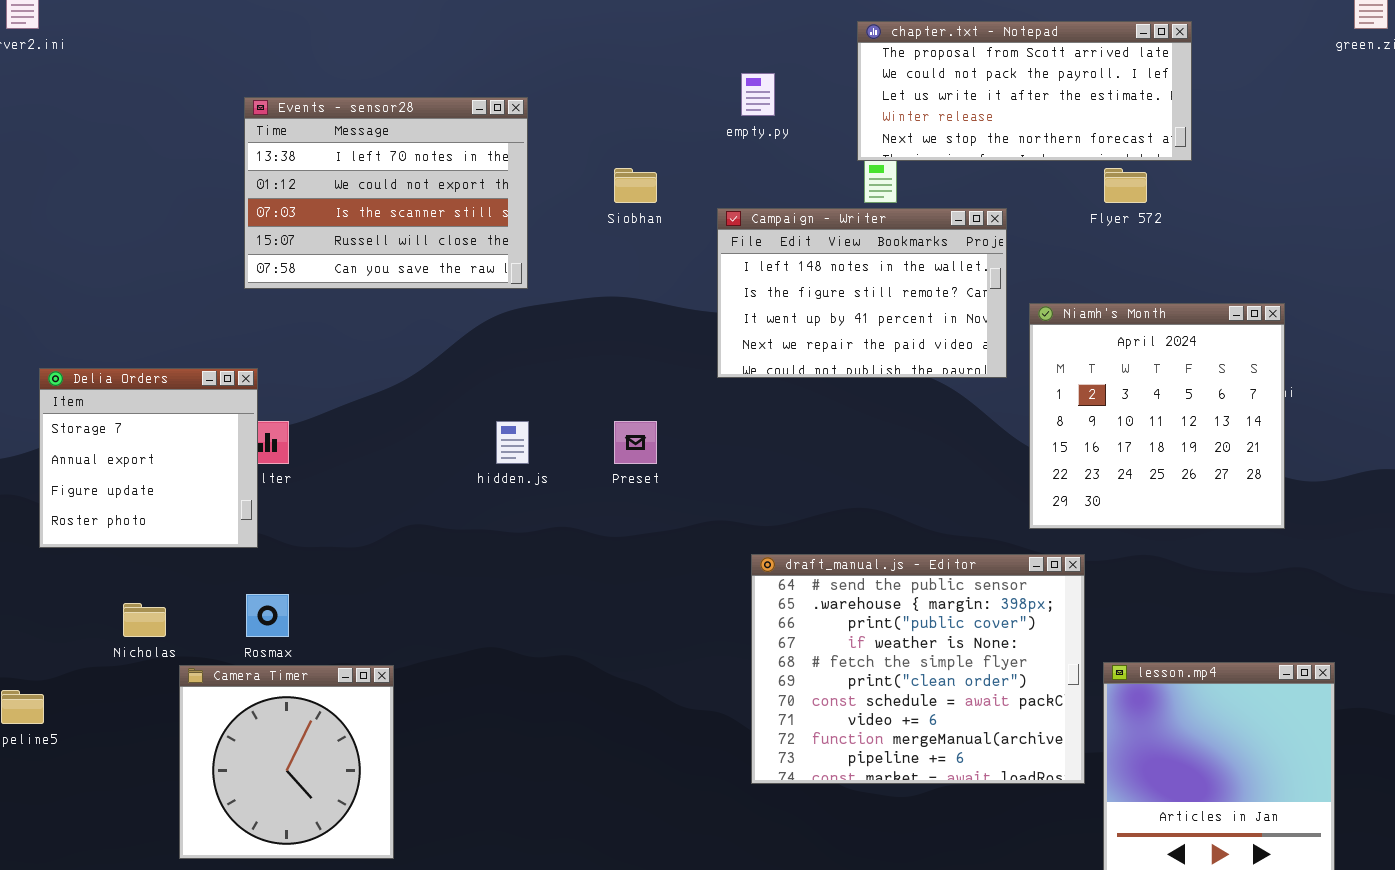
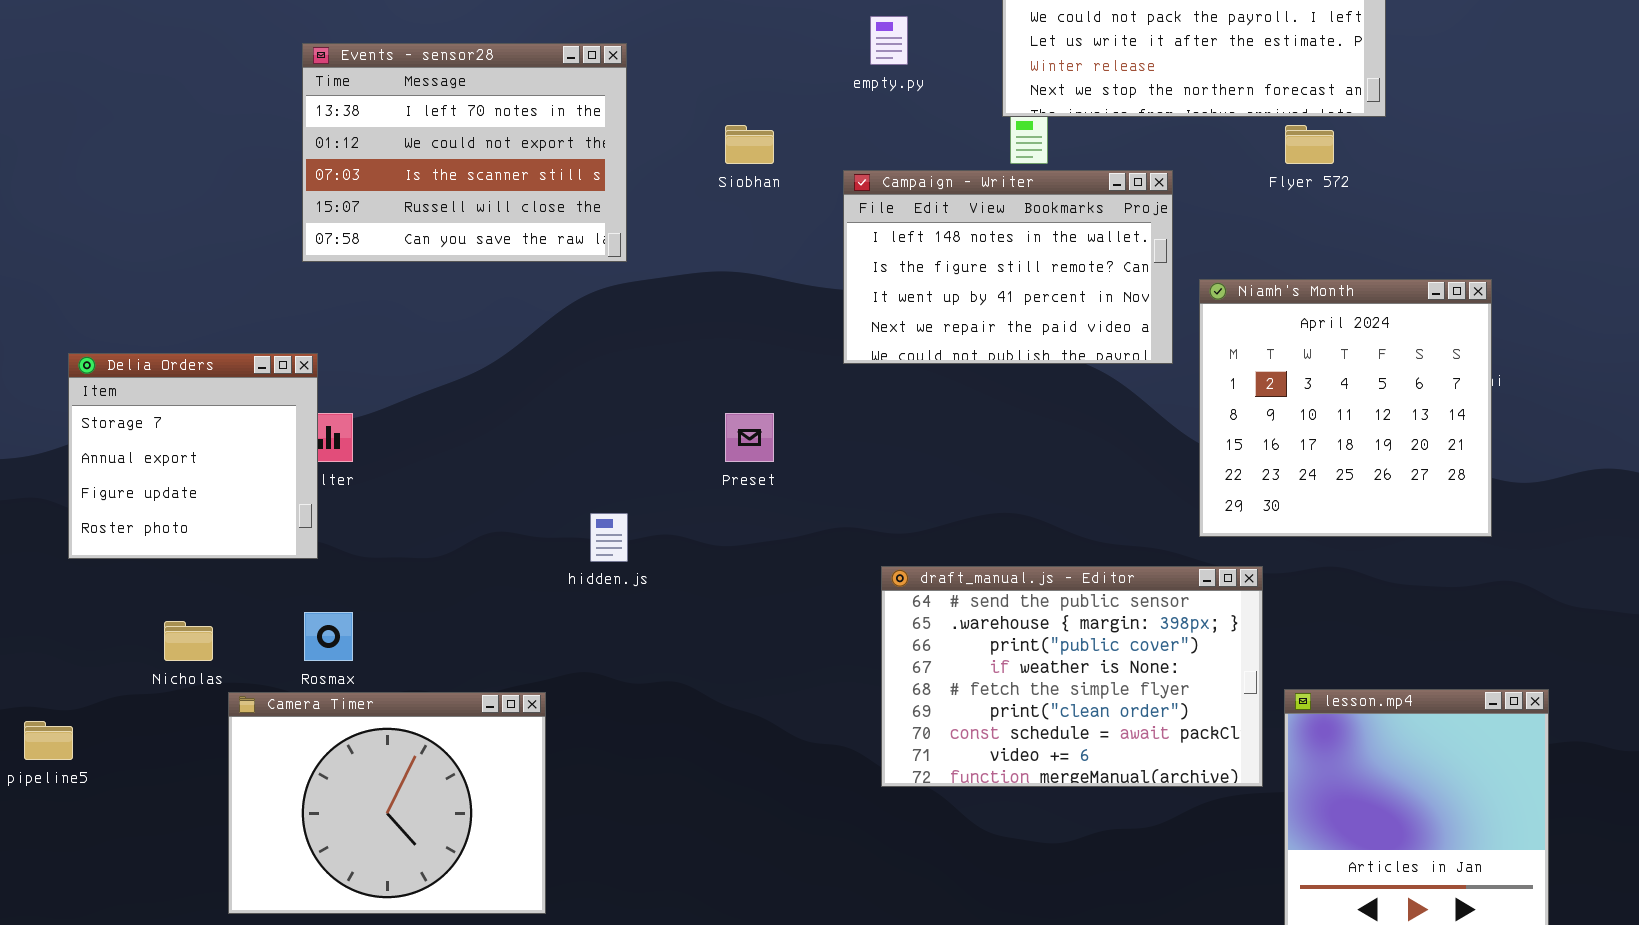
hidden.js: [496,421,529,464] -> [590,513,628,562], moved
draft_manual.js - Editor: [751,554,1085,784] -> [881,566,1263,787], resized
Camera Timer: [179,665,394,859] -> [228,692,546,914], resized

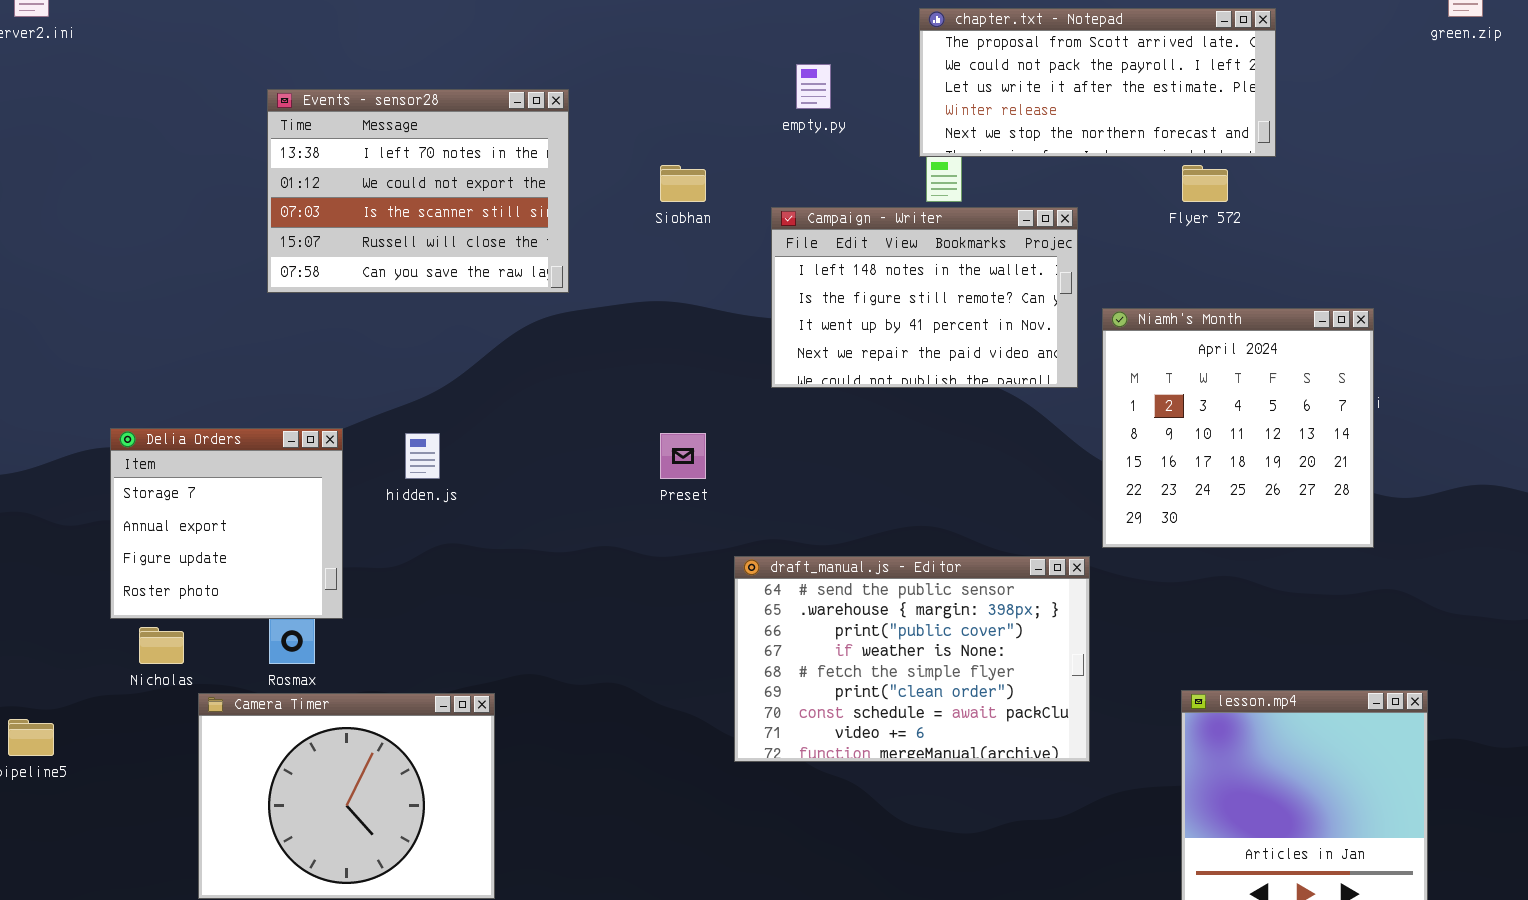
Delia Orders: [68,353,318,559] -> [110,428,343,619], moved
hidden.js: [590,513,628,562] -> [405,433,440,479], moved
draft_manual.js - Editor: [881,566,1263,787] -> [734,556,1090,762], moved

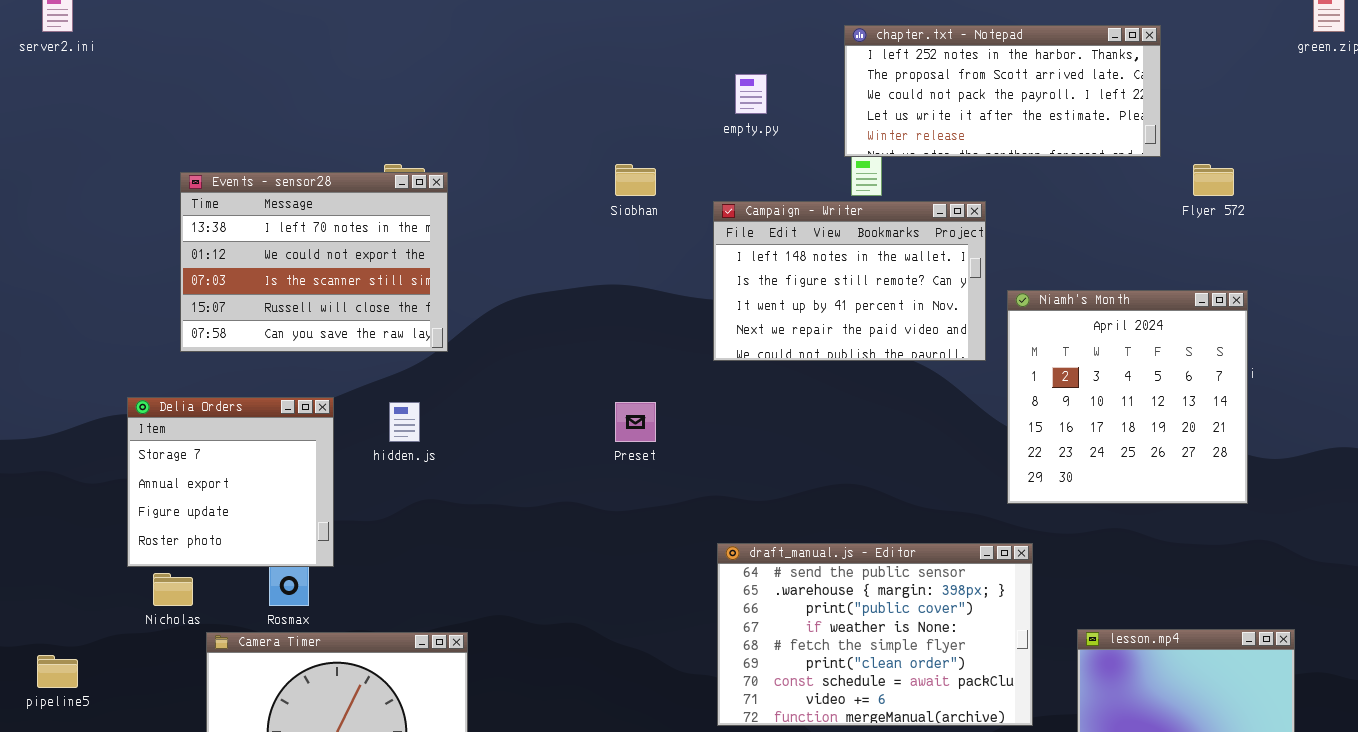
chapter.txt - Notepad: [919,8,1276,157] -> [844,25,1161,157], scrolled up 1 row
Events - sensor28: [267,89,569,293] -> [180,172,448,352], moved
Flyer 572: [1182,165,1228,202] -> [1193,164,1234,196], moved
draft_manual.js - Editor: [734,556,1090,762] -> [717,543,1033,726], moved

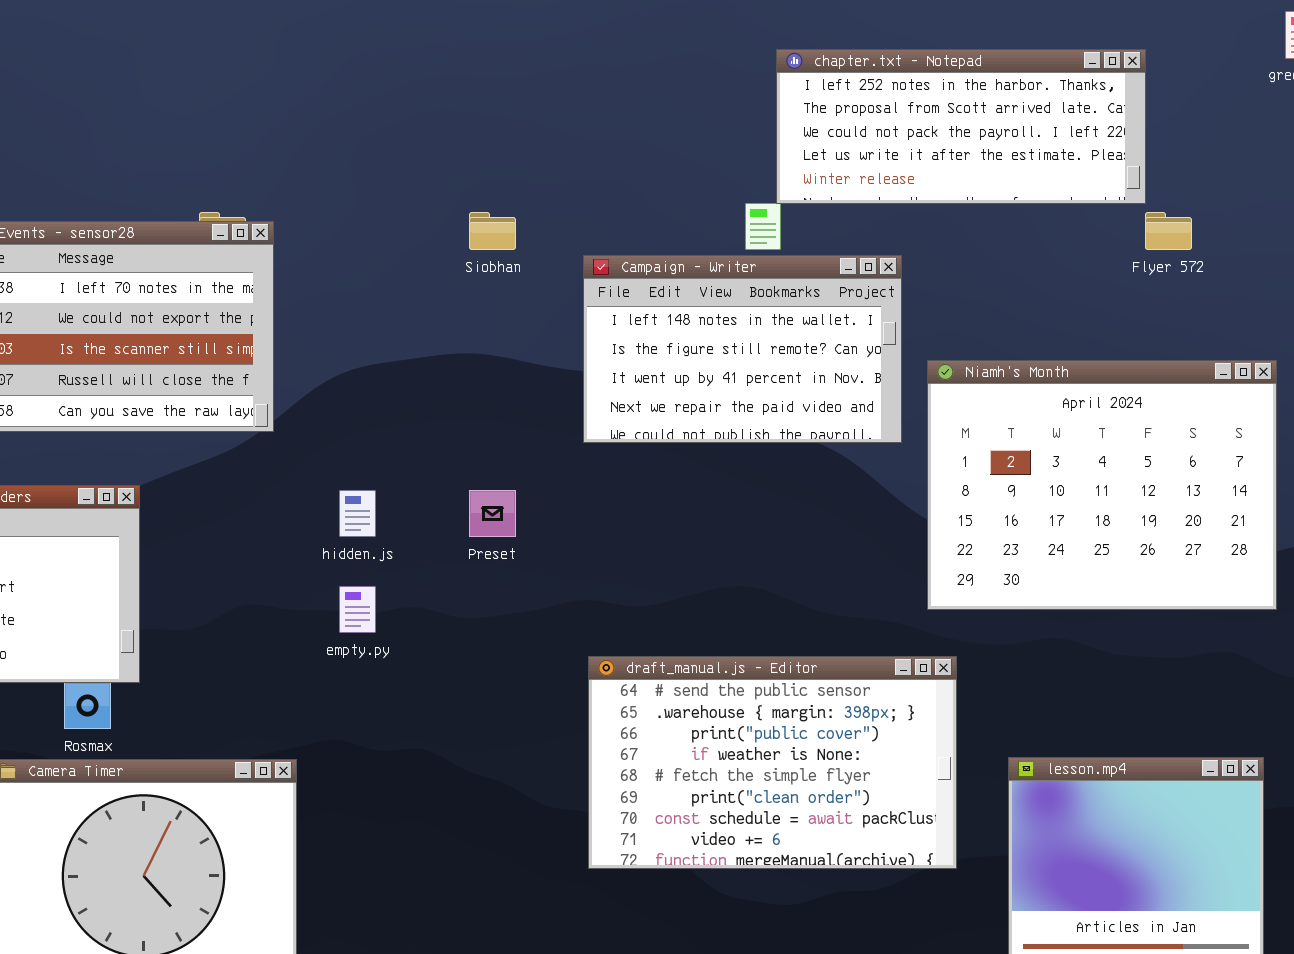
chapter.txt - Notepad: [844,25,1161,157] -> [776,49,1146,204], moved
empty.py: [735,74,767,114] -> [339,586,376,633], moved
Niamh's Month: [1007,290,1248,504] -> [927,360,1277,610], resized
hidden.js: [389,402,420,442] -> [339,490,376,537], moved

